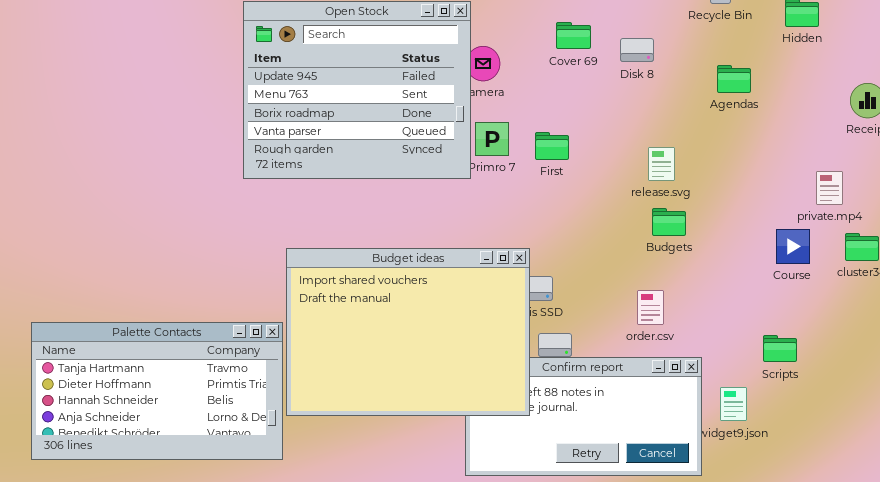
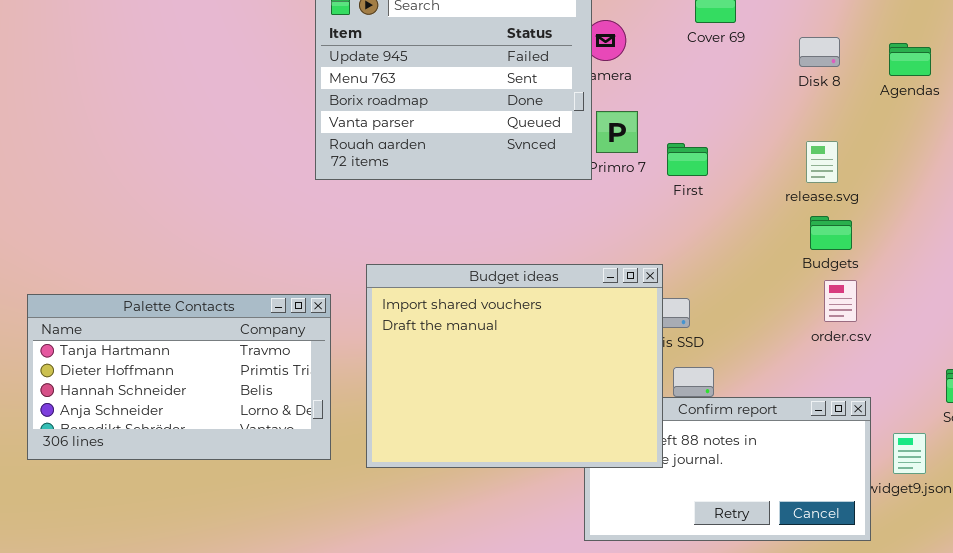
Disk 8: [620,38,654,62] -> [799,37,840,67], moved
First: [535,132,569,160] -> [667,143,708,176], moved
order.csv: [637,290,664,325] -> [824,280,857,322], moved
Palette Contacts: [31,322,283,460] -> [27,294,331,460], moved

